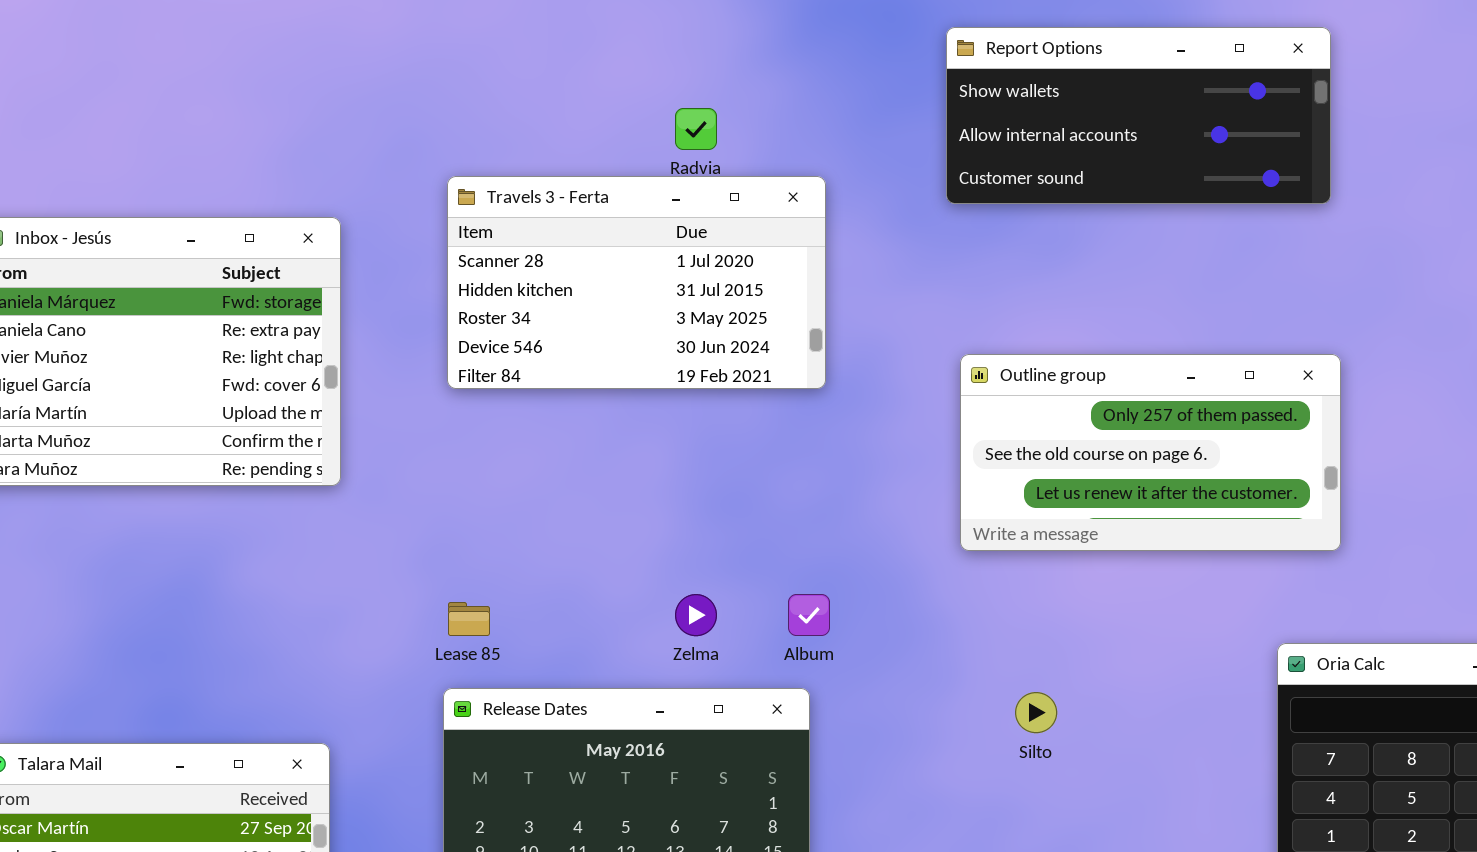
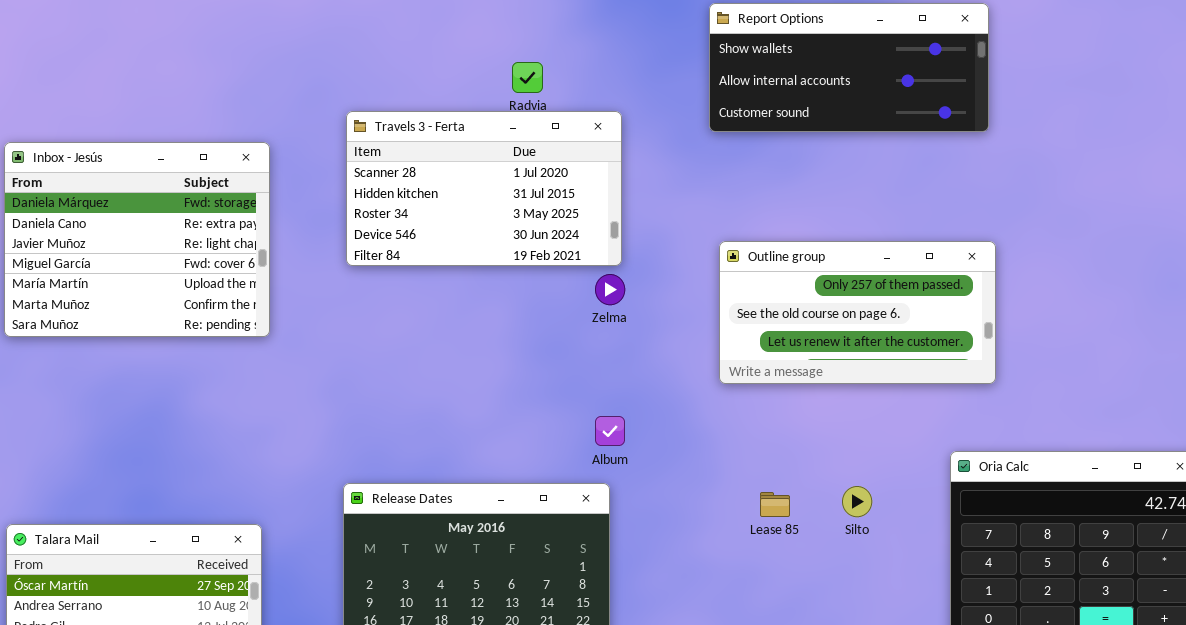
Zelma: [675,594,717,636] -> [595,274,625,305], moved
Lease 85: [448,602,490,636] -> [760,492,790,517], moved
Silto: [1015,692,1057,733] -> [842,486,872,517], moved

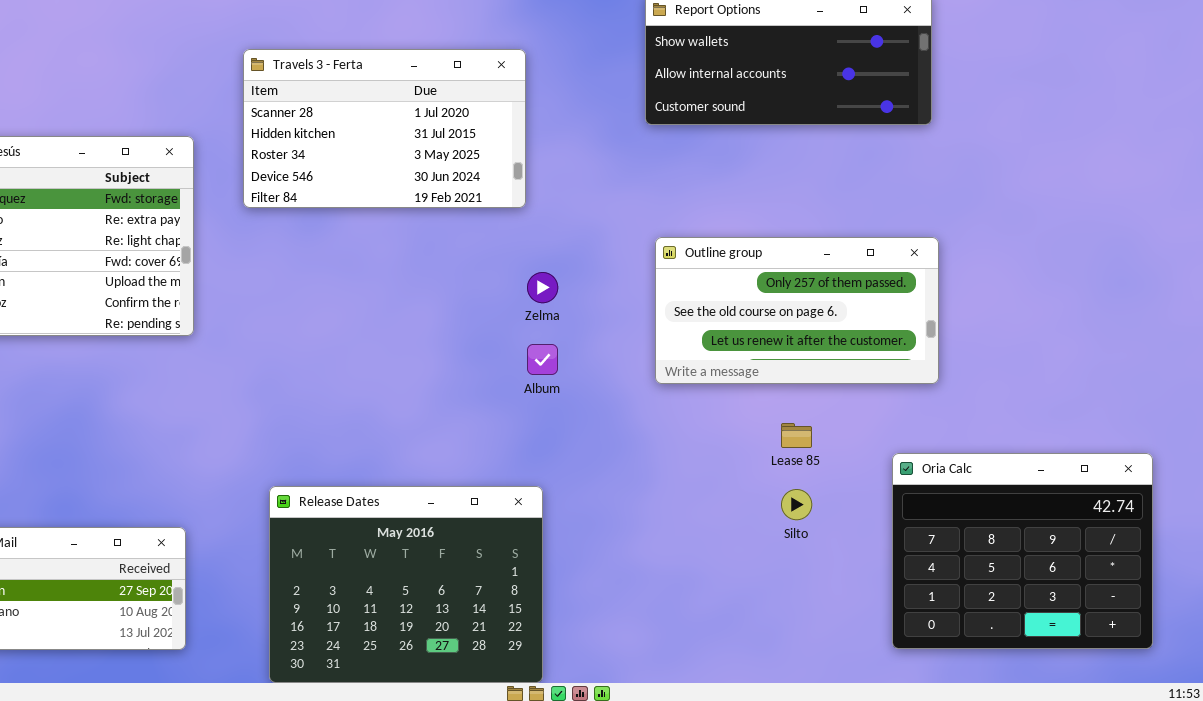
Travels 3 - Ferta: [346,111,622,266] -> [243,49,526,208], moved
Album: [595,416,625,446] -> [527,344,558,375], moved
Lease 85: [760,492,790,517] -> [781,423,812,448], moved

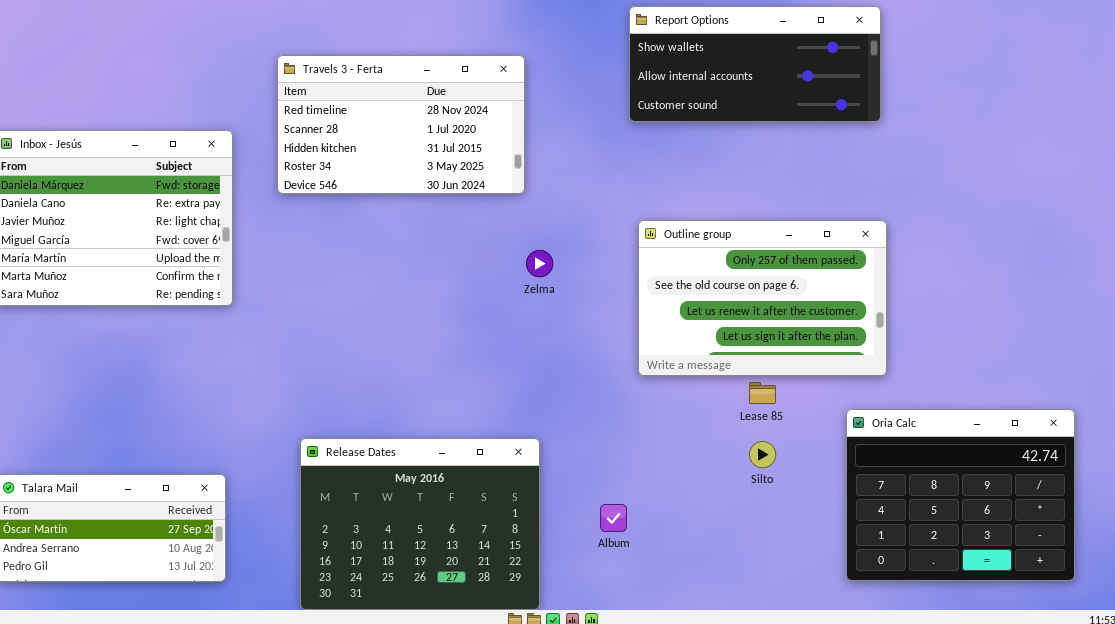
Travels 3 - Ferta: [243,49,526,208] -> [277,55,525,194], scrolled up 1 row
Outline group: [655,237,939,384] -> [638,220,887,376], resized
Album: [527,344,558,375] -> [600,504,627,532], moved

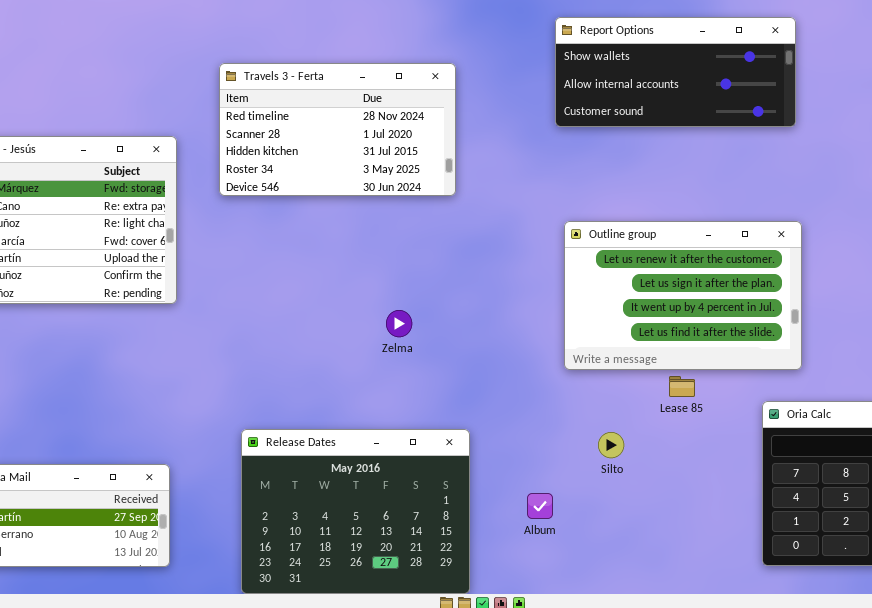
Outline group: [638,220,887,376] -> [564,221,802,370], scrolled down 2 rows
Zelma: [526,250,553,277] -> [386,310,412,337], moved
Silto: [749,441,776,468] -> [598,432,624,458], moved

